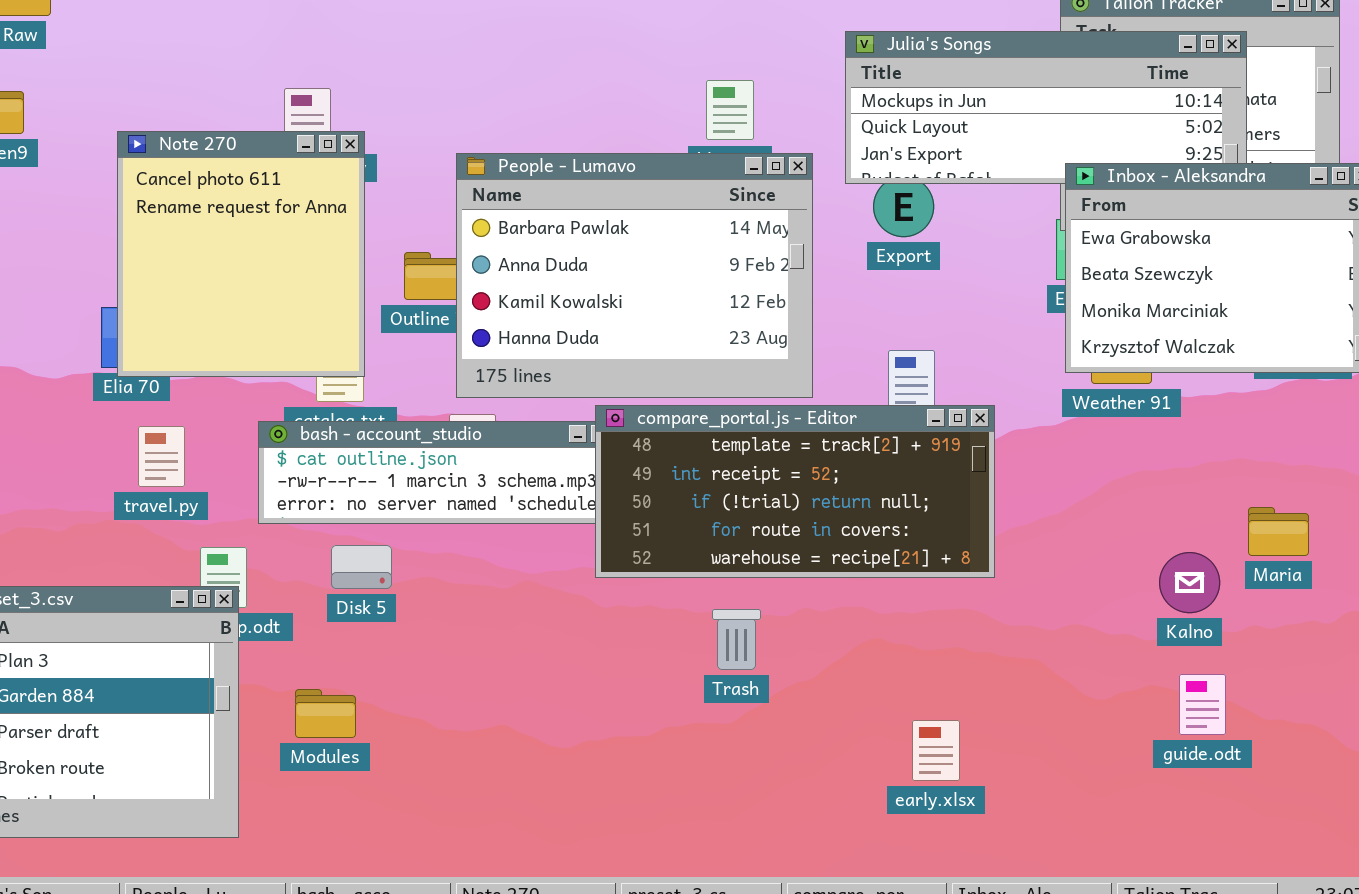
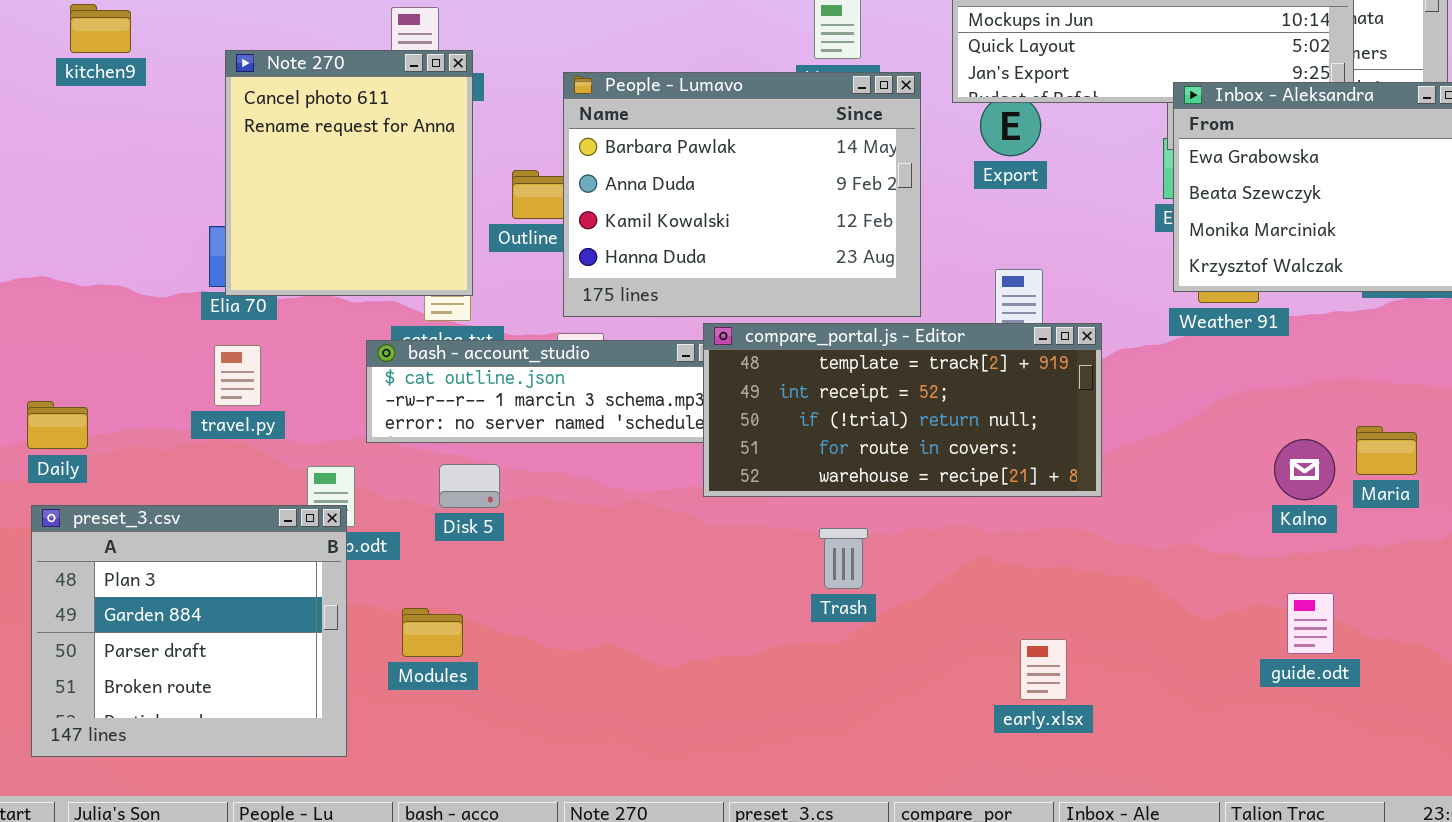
travel.py: [138,426,185,487] -> [214,345,261,406], moved
Kalno: [1159,552,1220,613] -> [1274,439,1335,500], moved

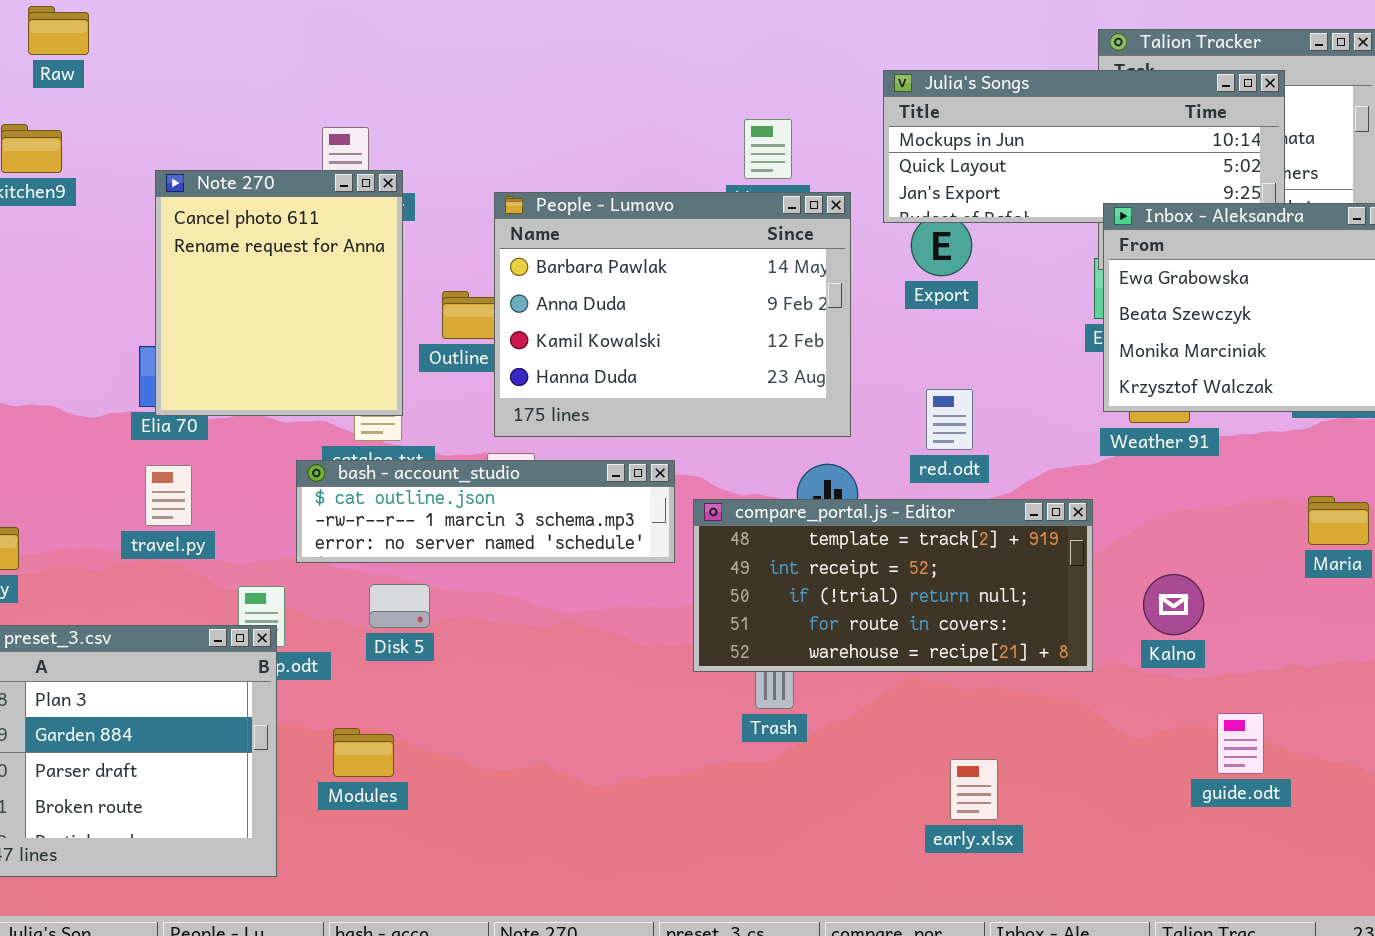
compare_portal.js - Editor: [703,323,1102,497] -> [693,499,1093,672], moved
Maria: [1356,426,1417,475] -> [1308,496,1369,545], moved
Kalno: [1274,439,1335,500] -> [1143,574,1204,635], moved

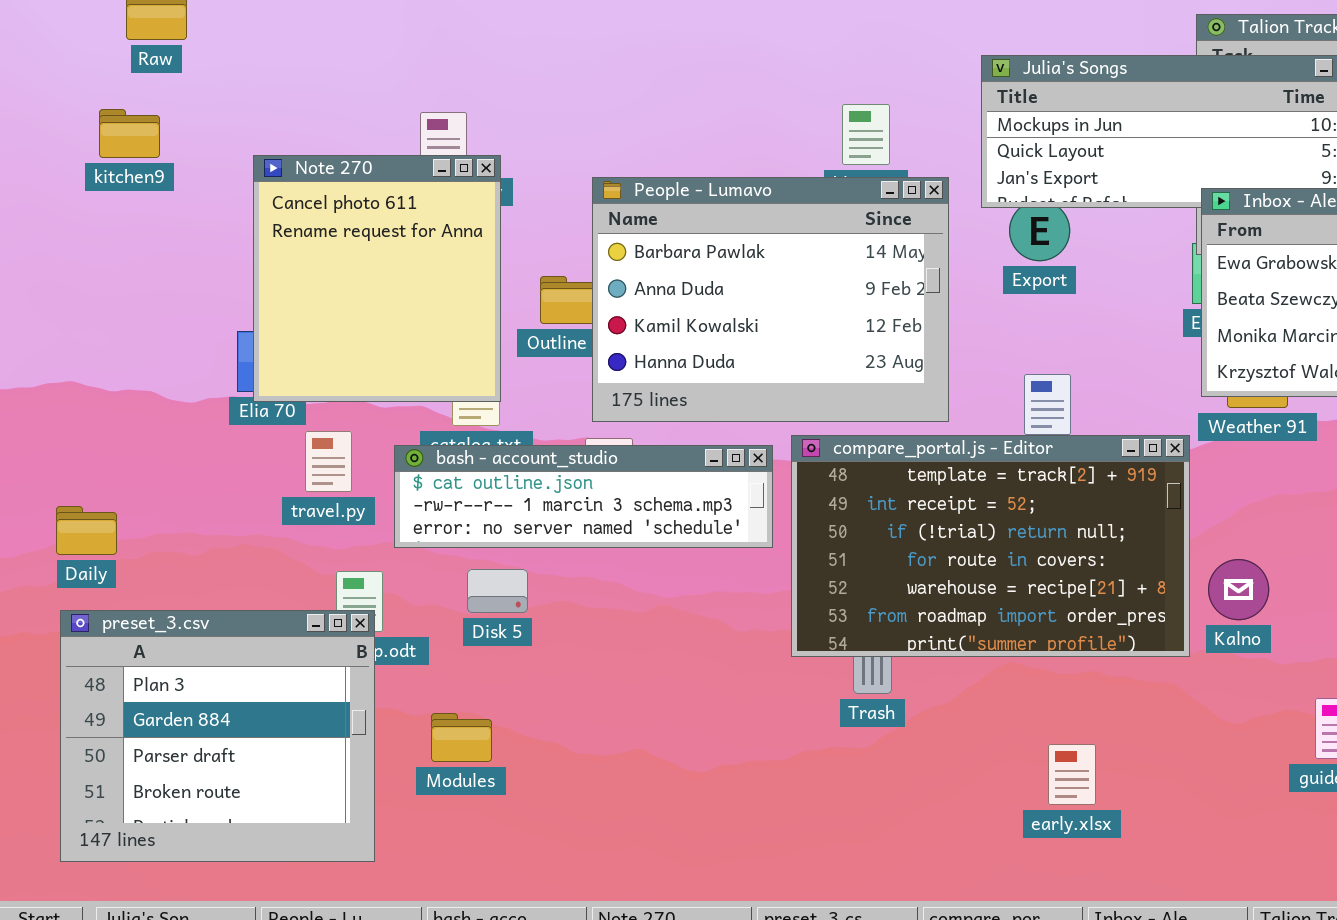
travel.py: [145,465,192,526] -> [305,431,352,492], moved
compare_portal.js - Editor: [693,499,1093,672] -> [791,435,1190,657], resized
Kalno: [1143,574,1204,635] -> [1208,559,1269,620], moved

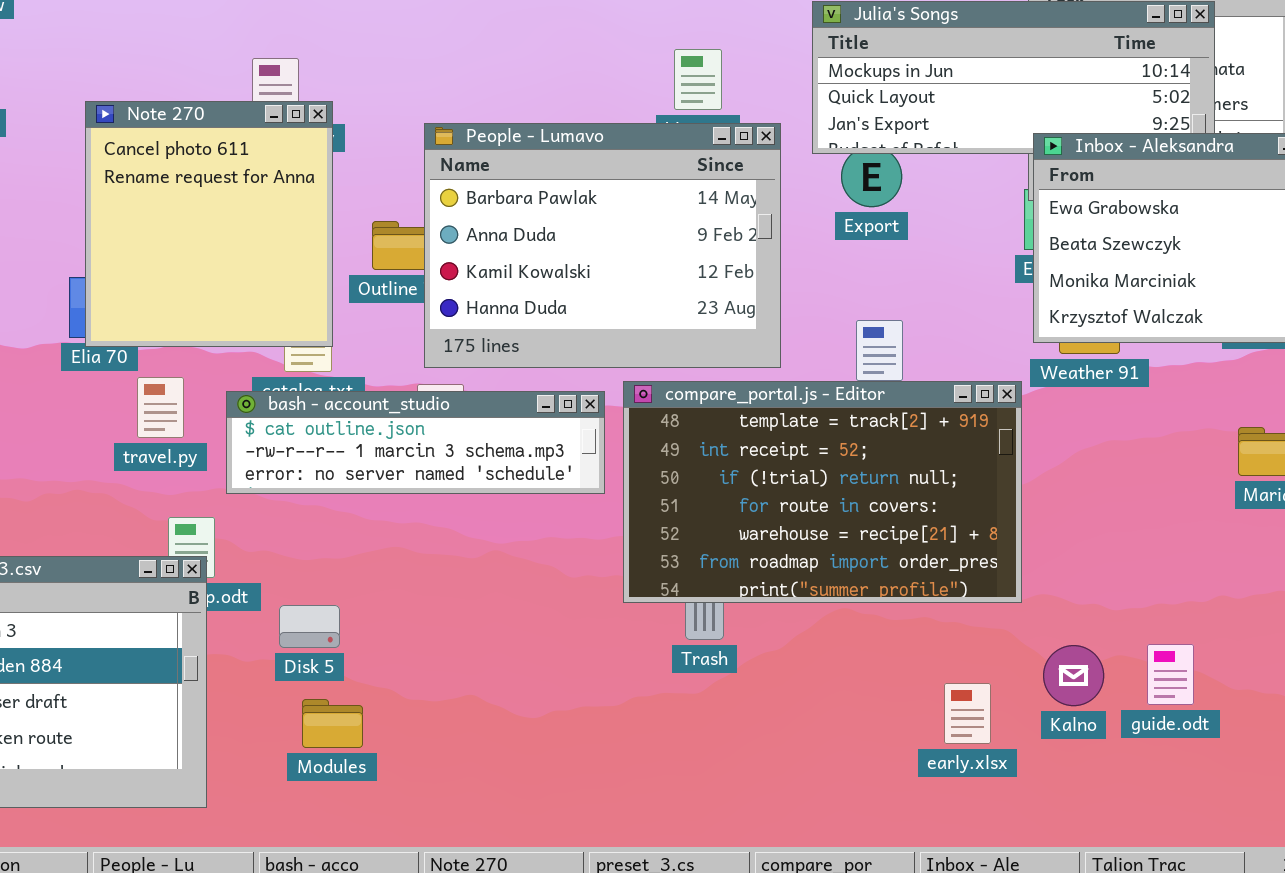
Kalno: [1208,559,1269,620] -> [1043,645,1104,706], moved
Disk 5: [467,569,528,613] -> [279,605,340,648], moved
Modules: [431,713,492,762] -> [302,699,363,748], moved
early.xlsx: [1048,744,1096,805] -> [944,683,991,744], moved

